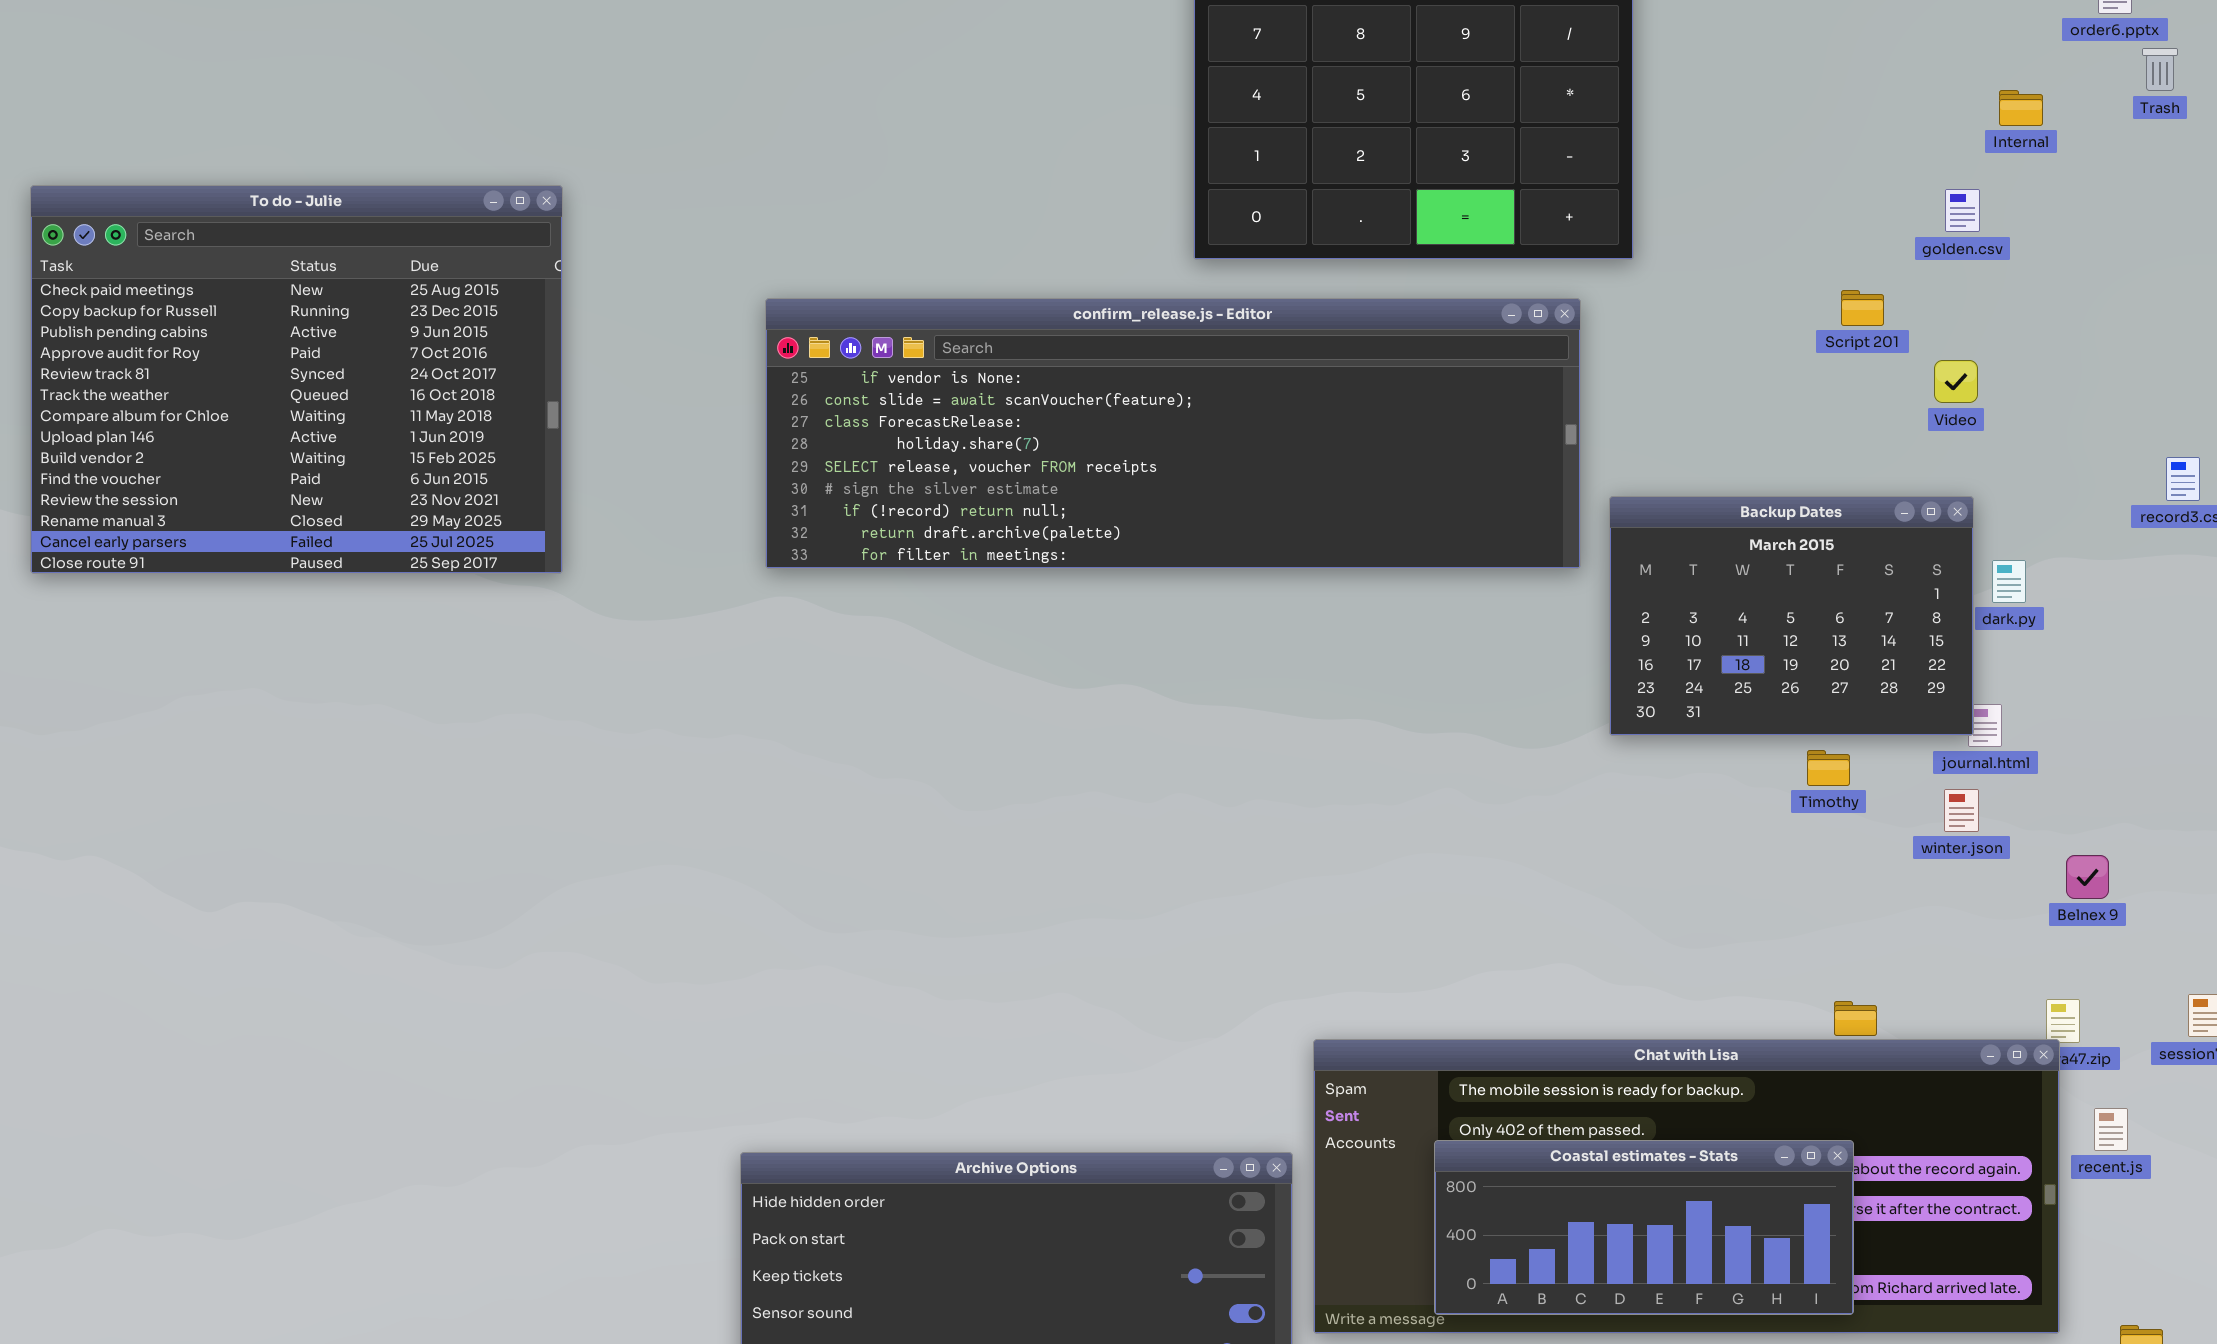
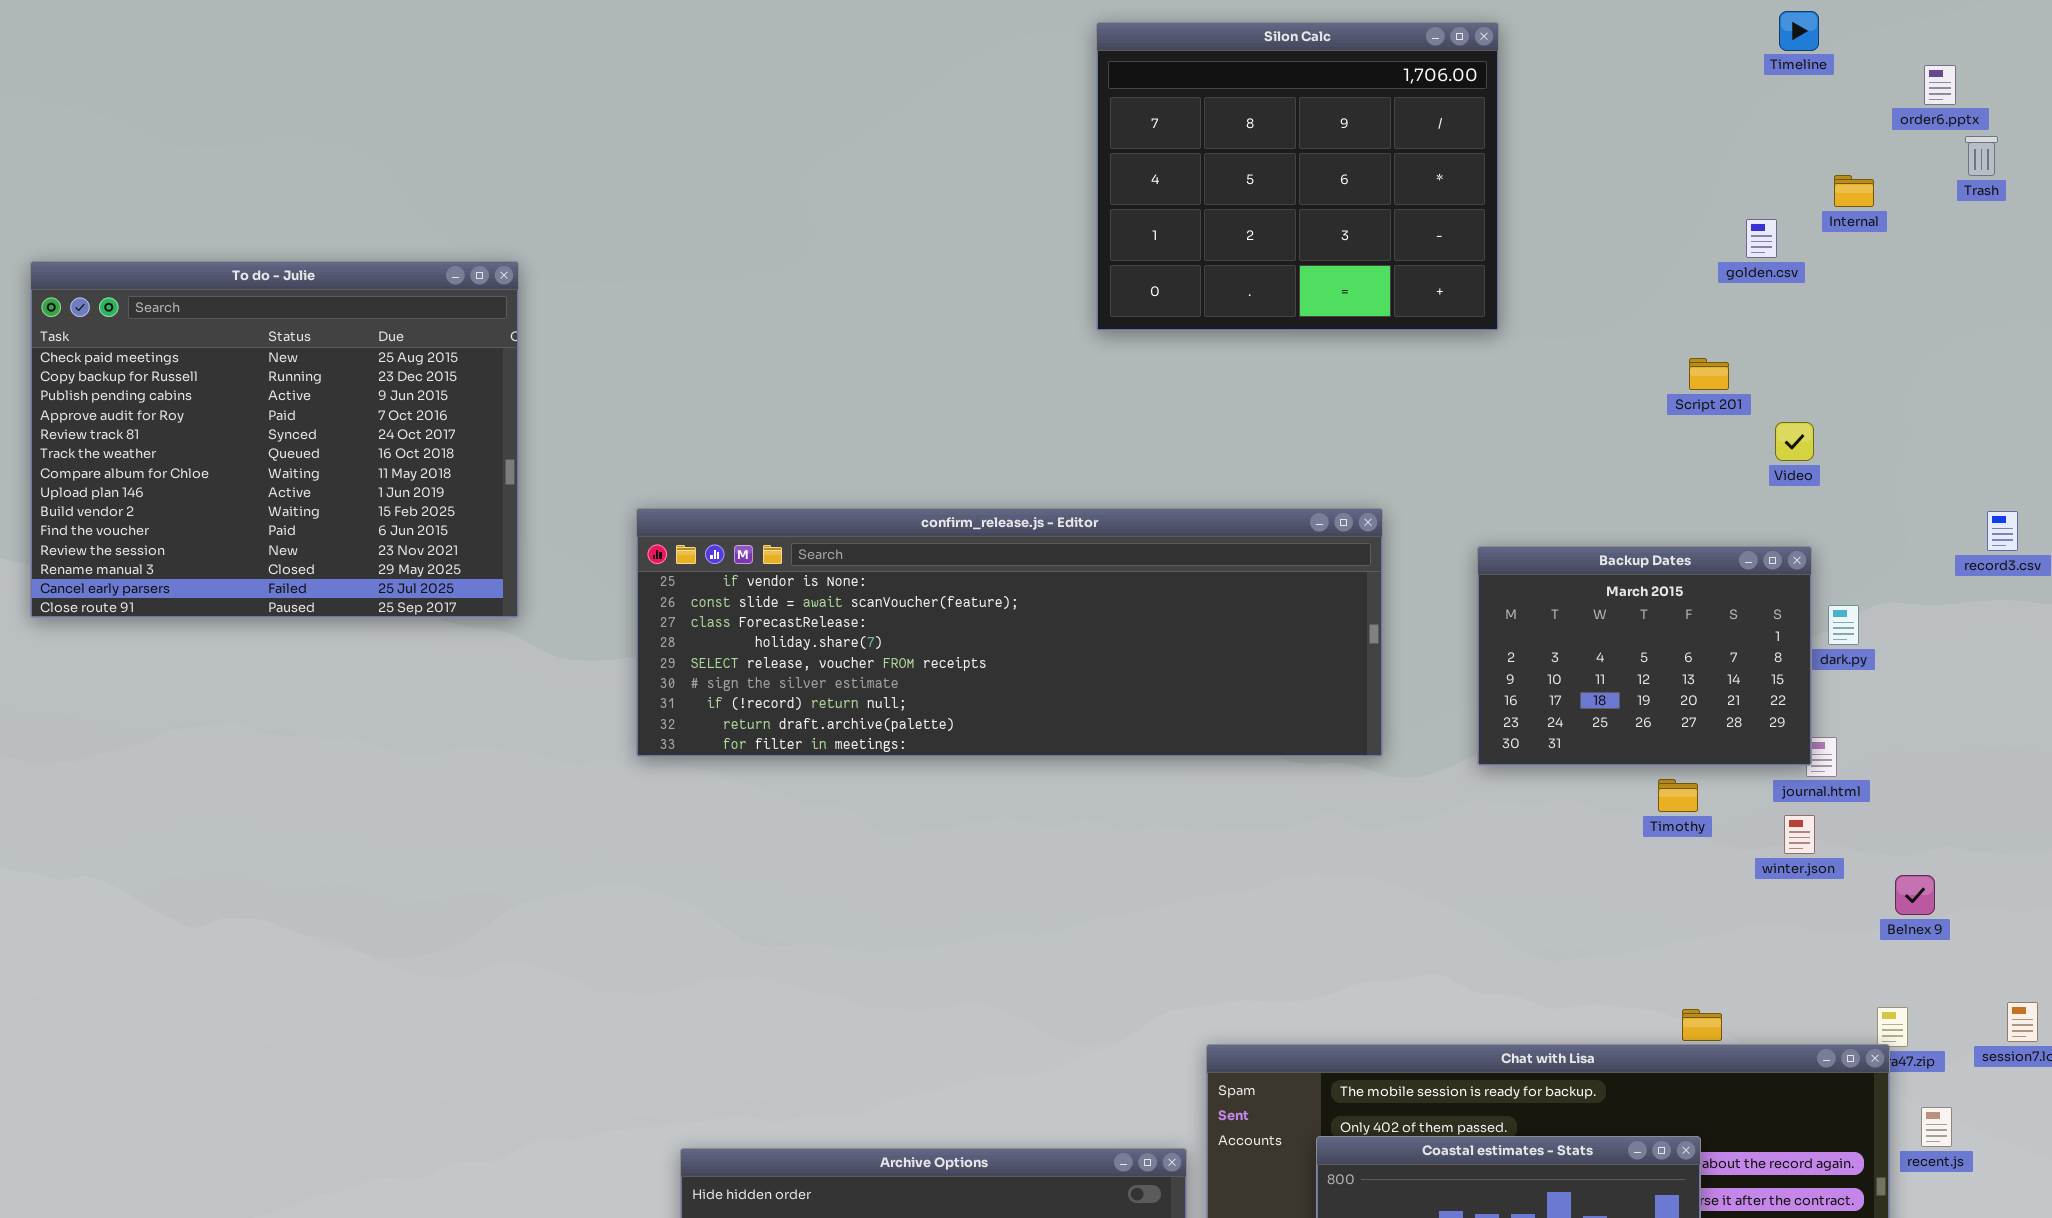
golden.csv: [1945,189,1980,232] -> [1746,219,1777,258], moved
confirm_release.js - Editor: [765,298,1581,569] -> [636,508,1383,757], moved

